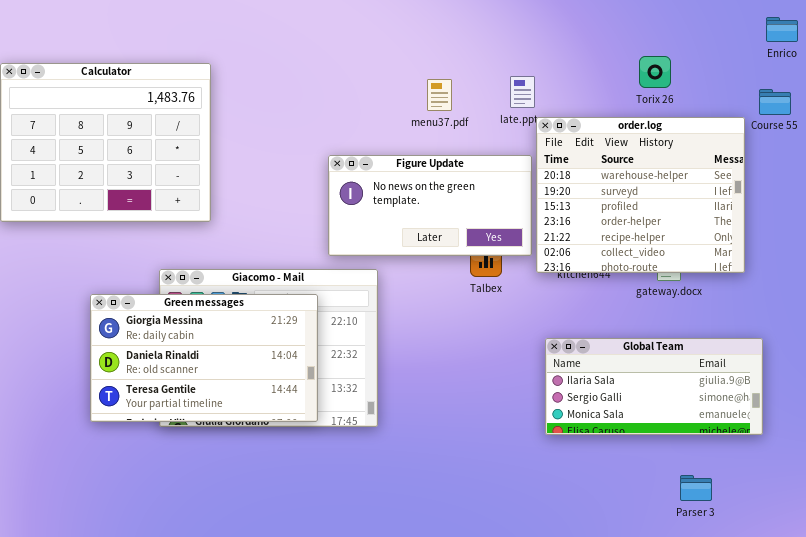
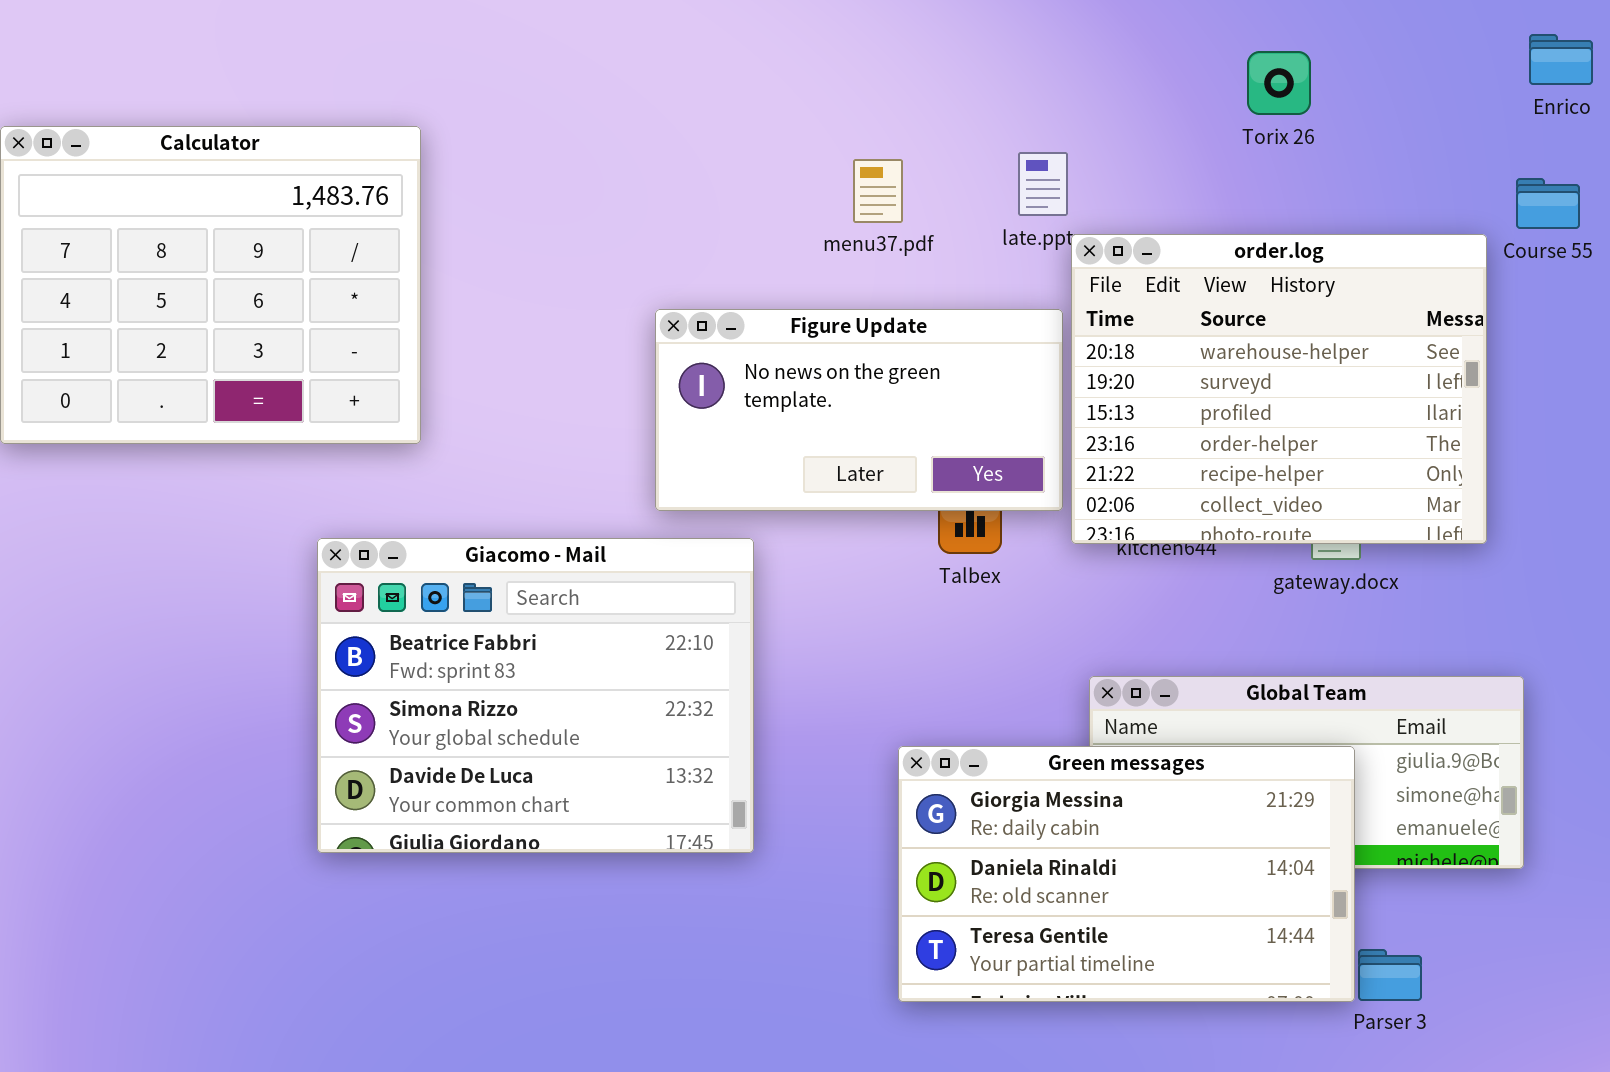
Torix 26: [639,56,671,88] -> [1247,51,1311,115], moved
Green messages: [90,294,318,422] -> [898,746,1355,1002], moved

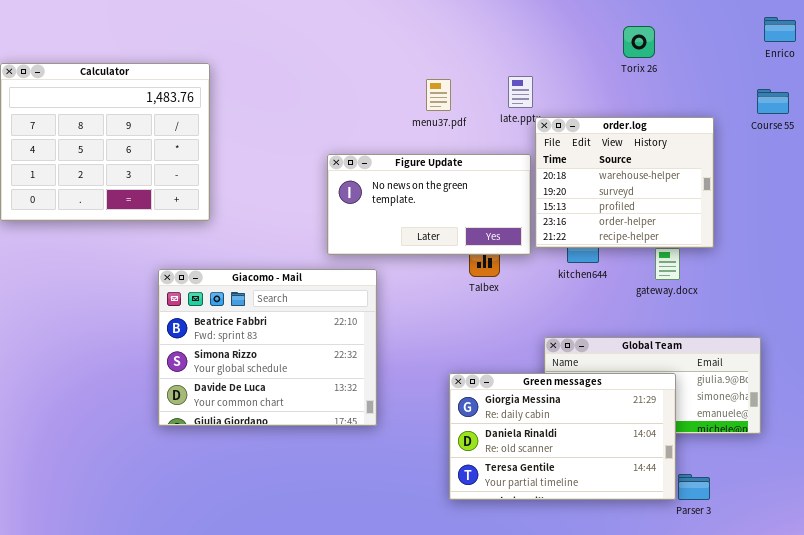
order.log: [1071,234,1487,544] -> [535,117,714,248], resized

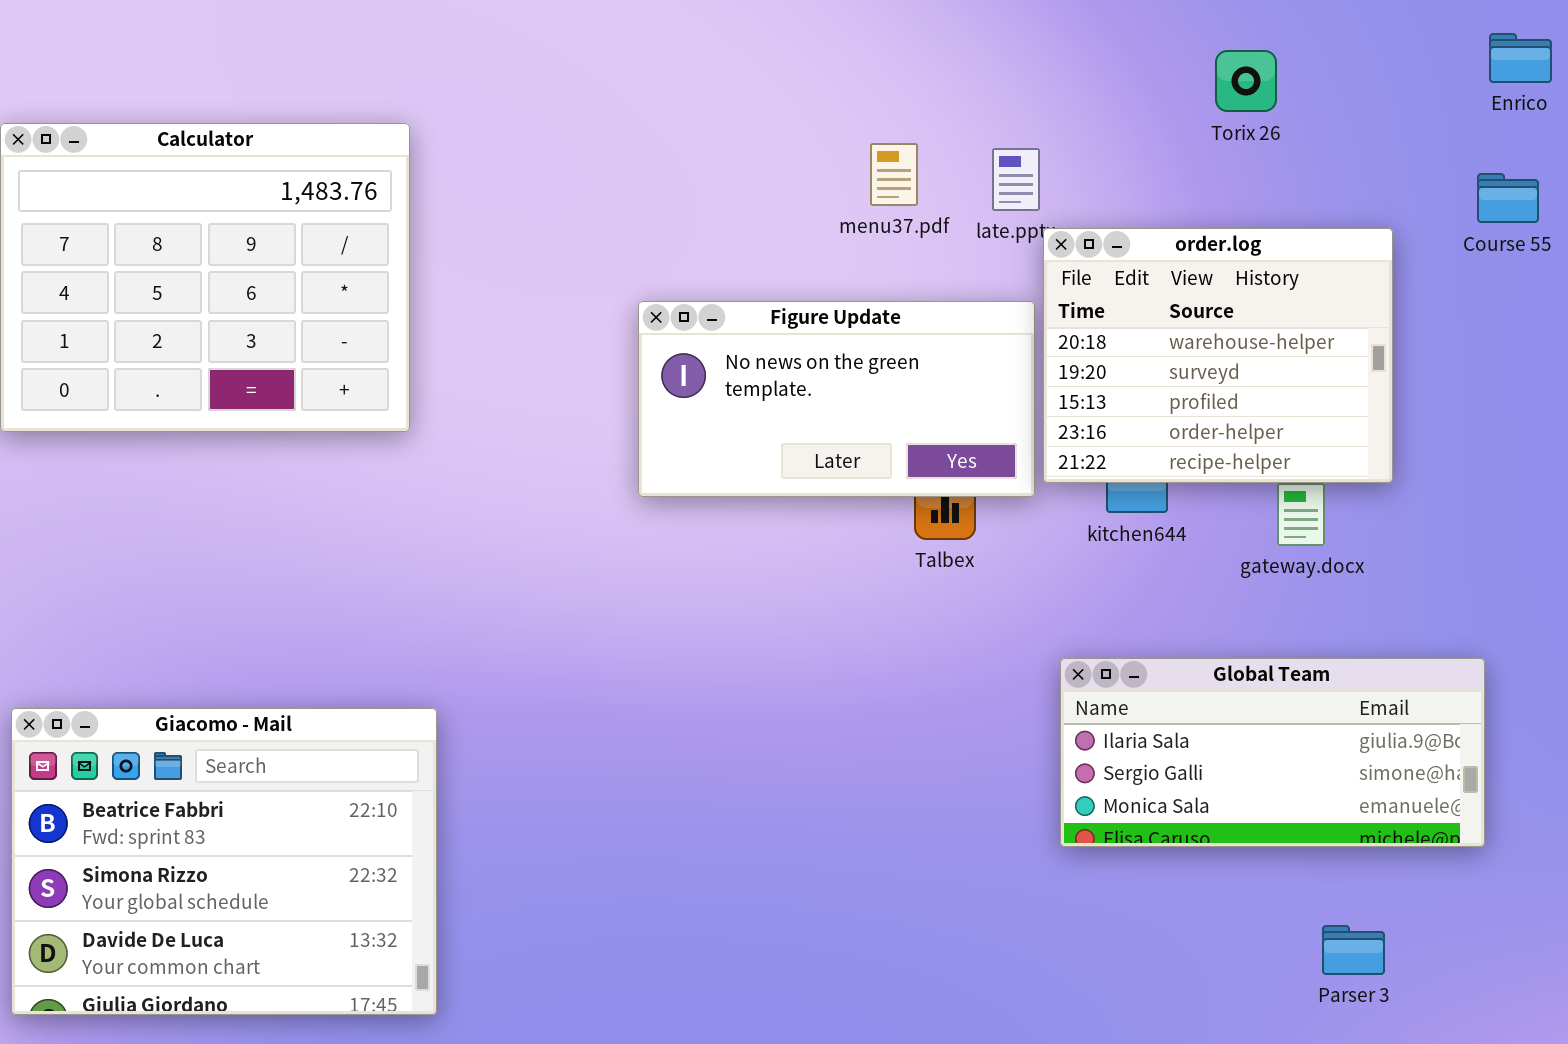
menu37.pdf: [426,79,451,111] -> [870,143,918,206], moved
Giacomo - Mail: [158,269,377,426] -> [11,708,437,1015], moved
Green messages: [449,373,676,500] -> none, closed

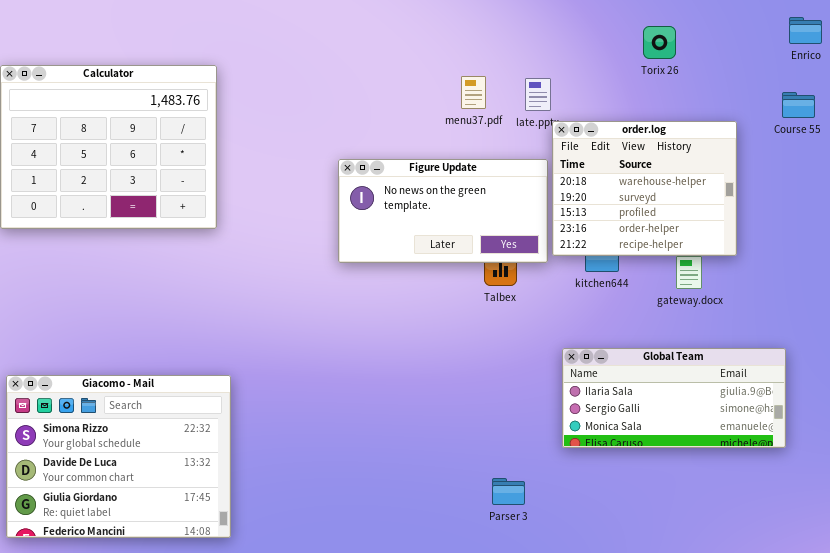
Giacomo - Mail: [11,708,437,1015] -> [6,375,231,538], scrolled down 1 row
Parser 3: [1322,925,1385,975] -> [492,478,525,505], moved

